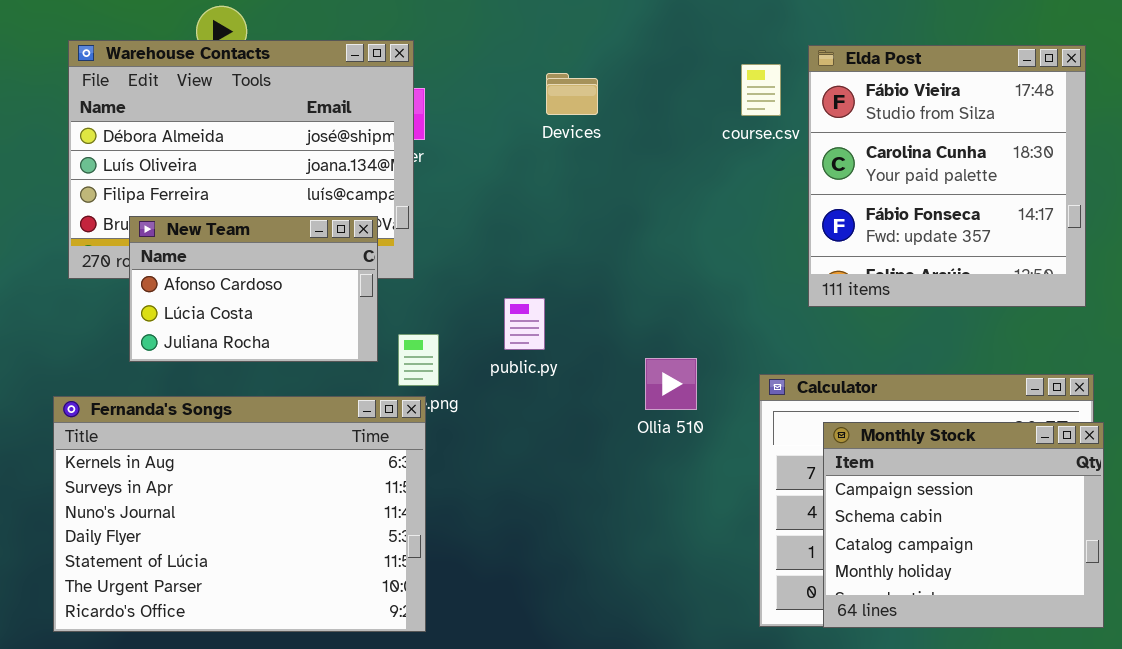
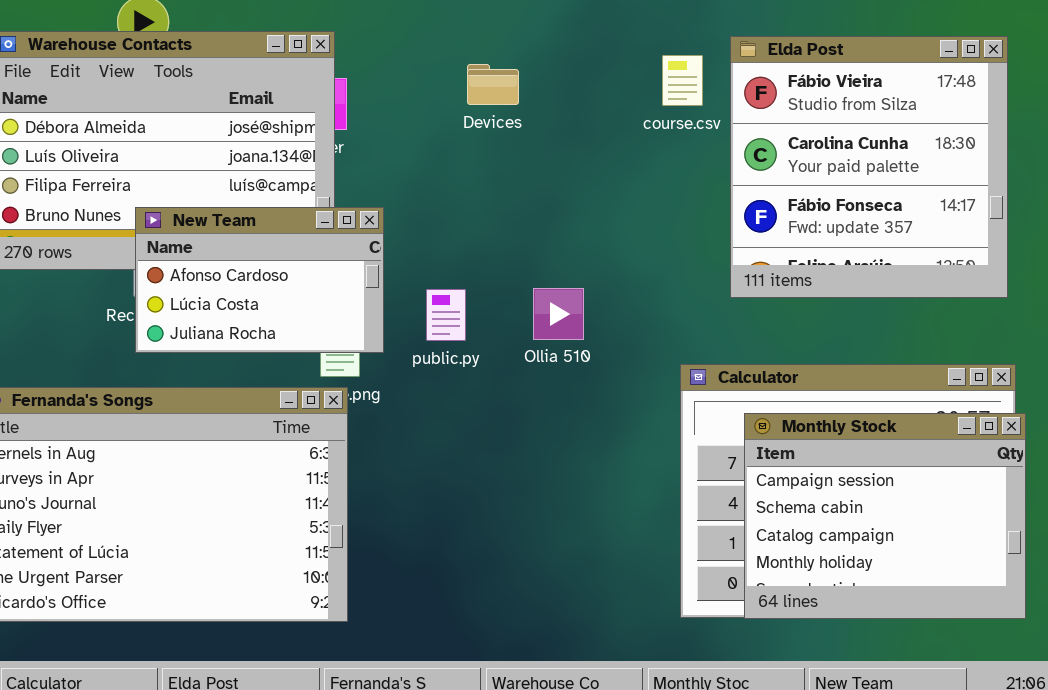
New Team: [129,216,378,362] -> [135,207,384,353], moved
Ollia 510: [645,358,697,410] -> [533,288,584,340], moved

